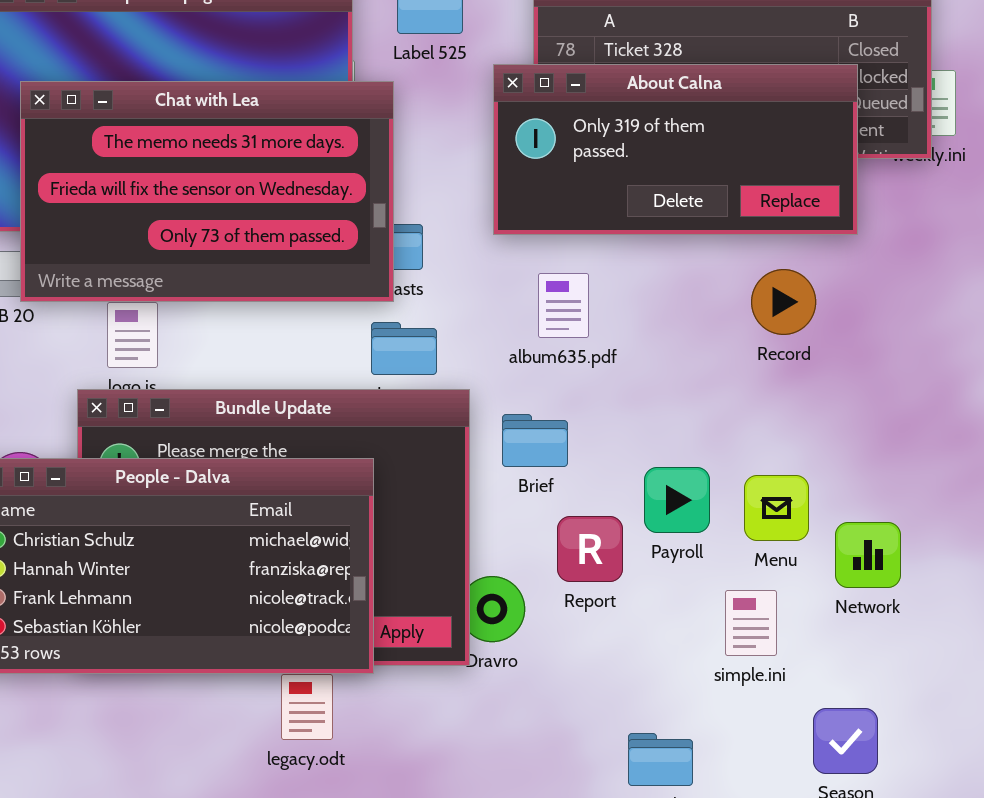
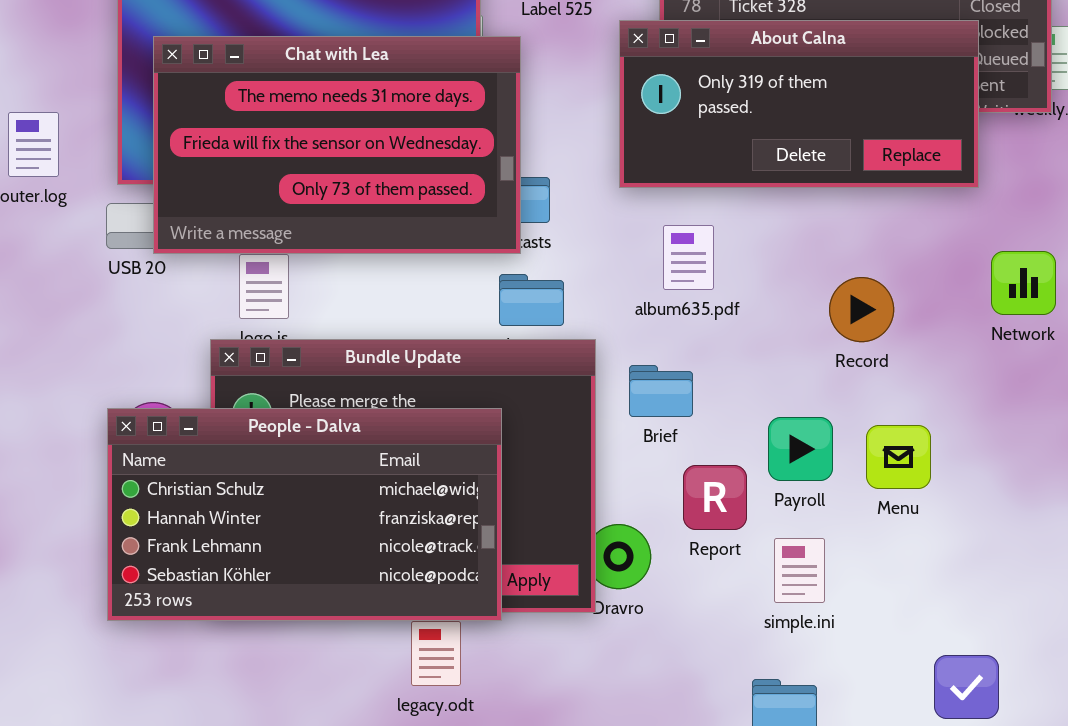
Record: [751,269,816,335] -> [829,277,894,342], moved
Network: [835,522,901,588] -> [991,251,1056,315], moved
simple.ini: [725,590,777,656] -> [774,538,825,603], moved

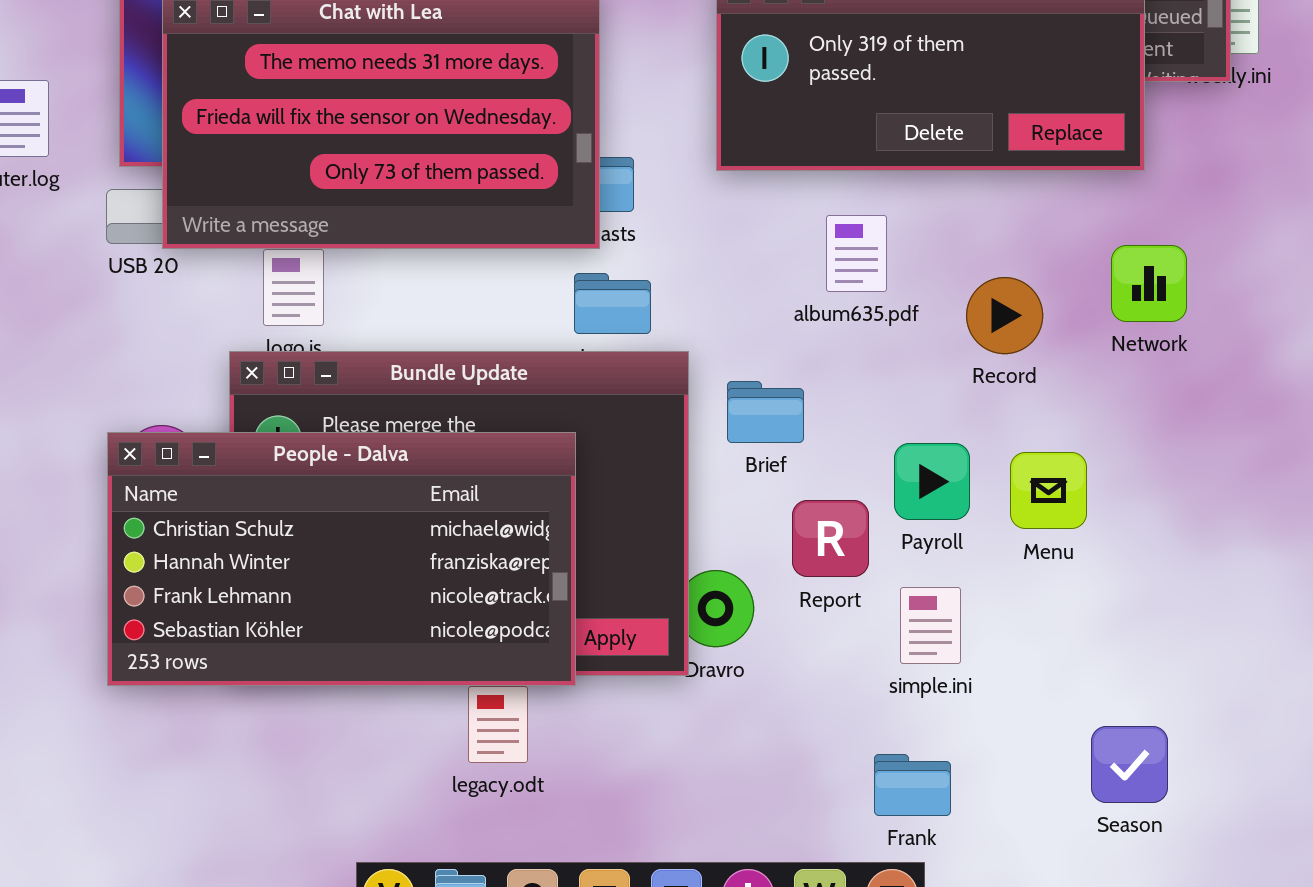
album635.pdf: [663,225,714,290] -> [826,215,887,292], moved
Network: [991,251,1056,315] -> [1111,245,1187,322], moved

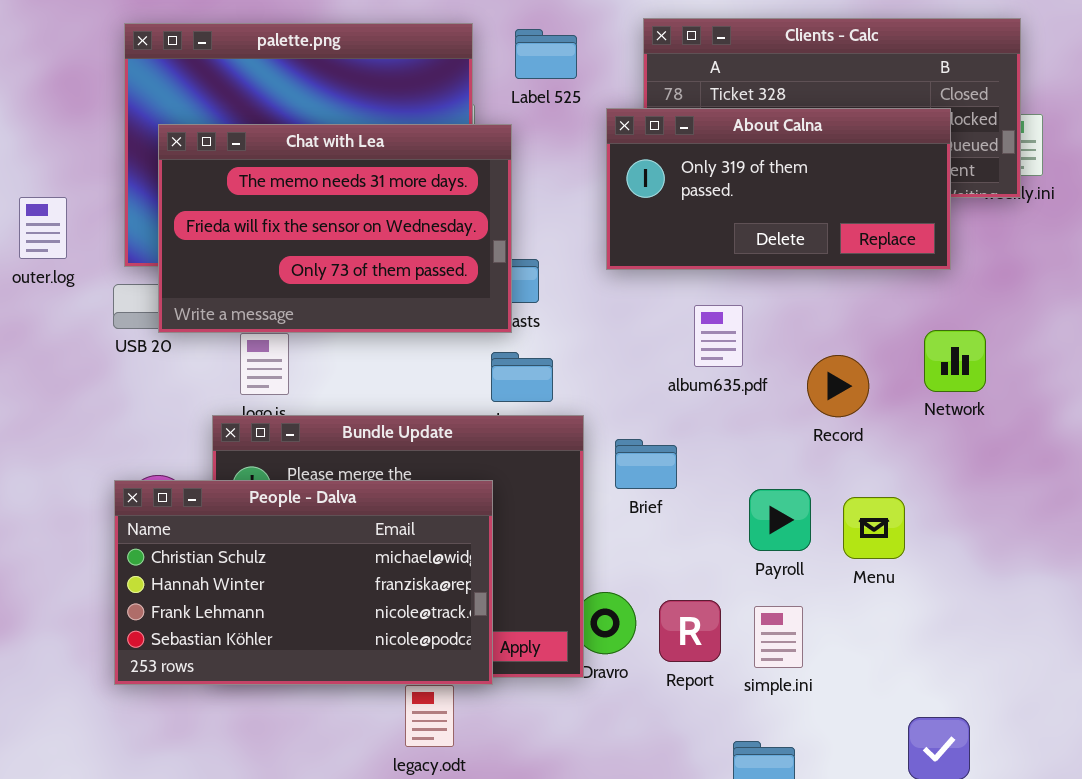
Report: [792,500,869,577] -> [659,600,721,662], moved

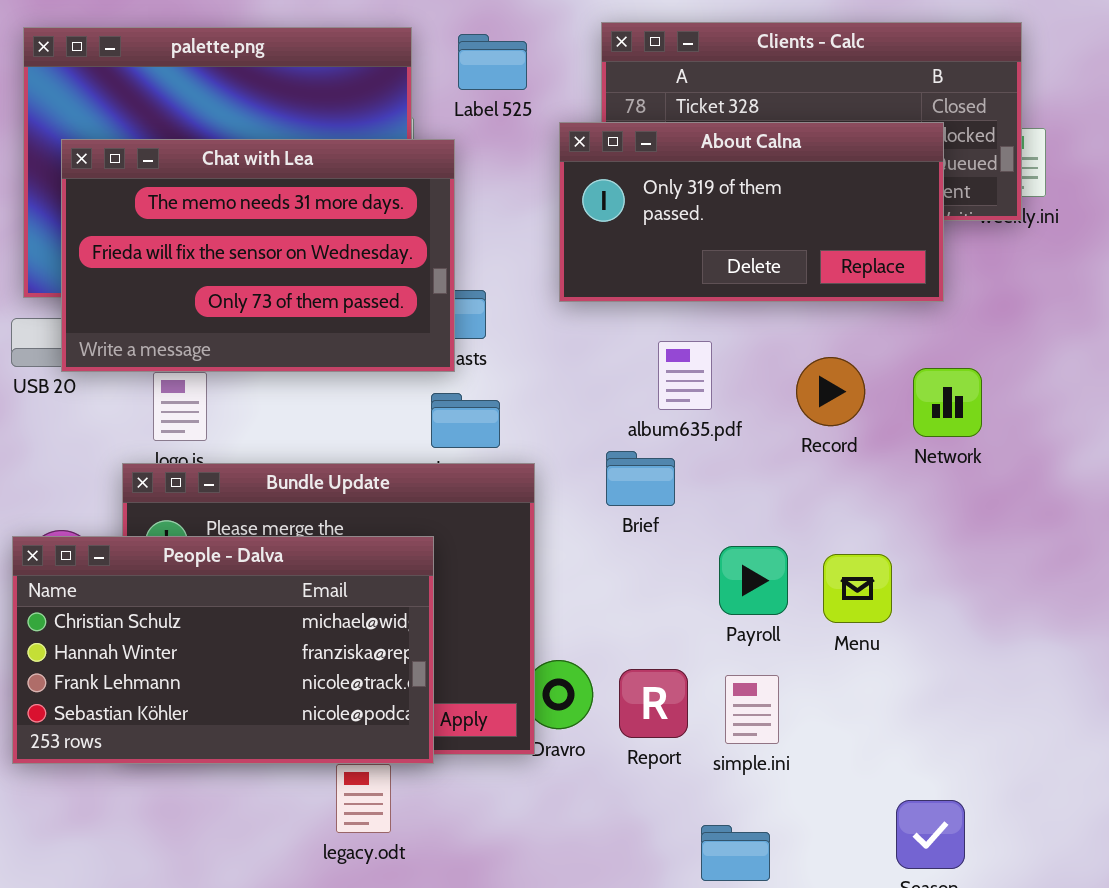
Record: [807,355,869,417] -> [796,357,865,426], moved
Brief: [615,439,677,489] -> [606,451,675,506], moved

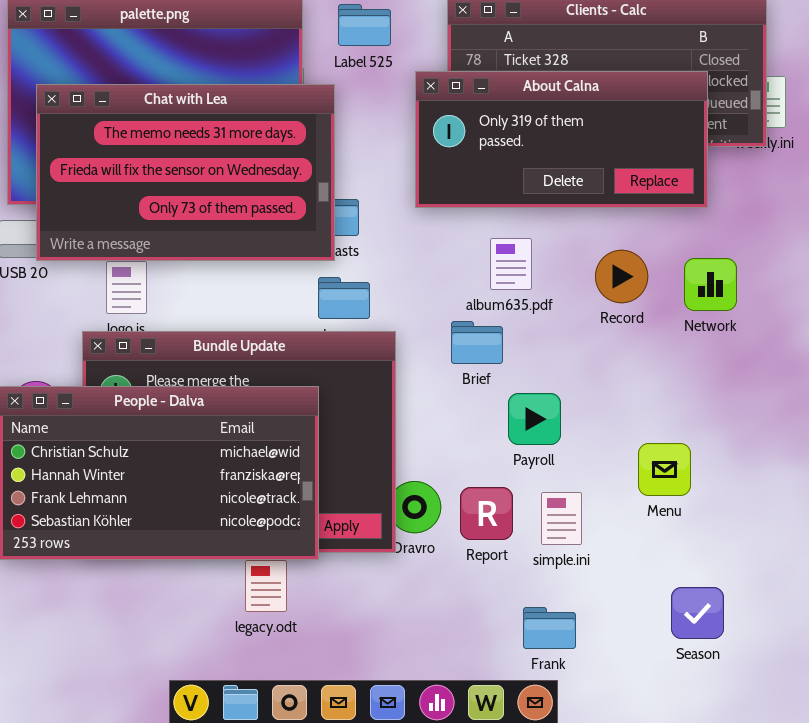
Payroll: [719,546,788,615] -> [508,393,561,445], moved
Menu: [823,554,892,623] -> [638,443,691,496], moved

